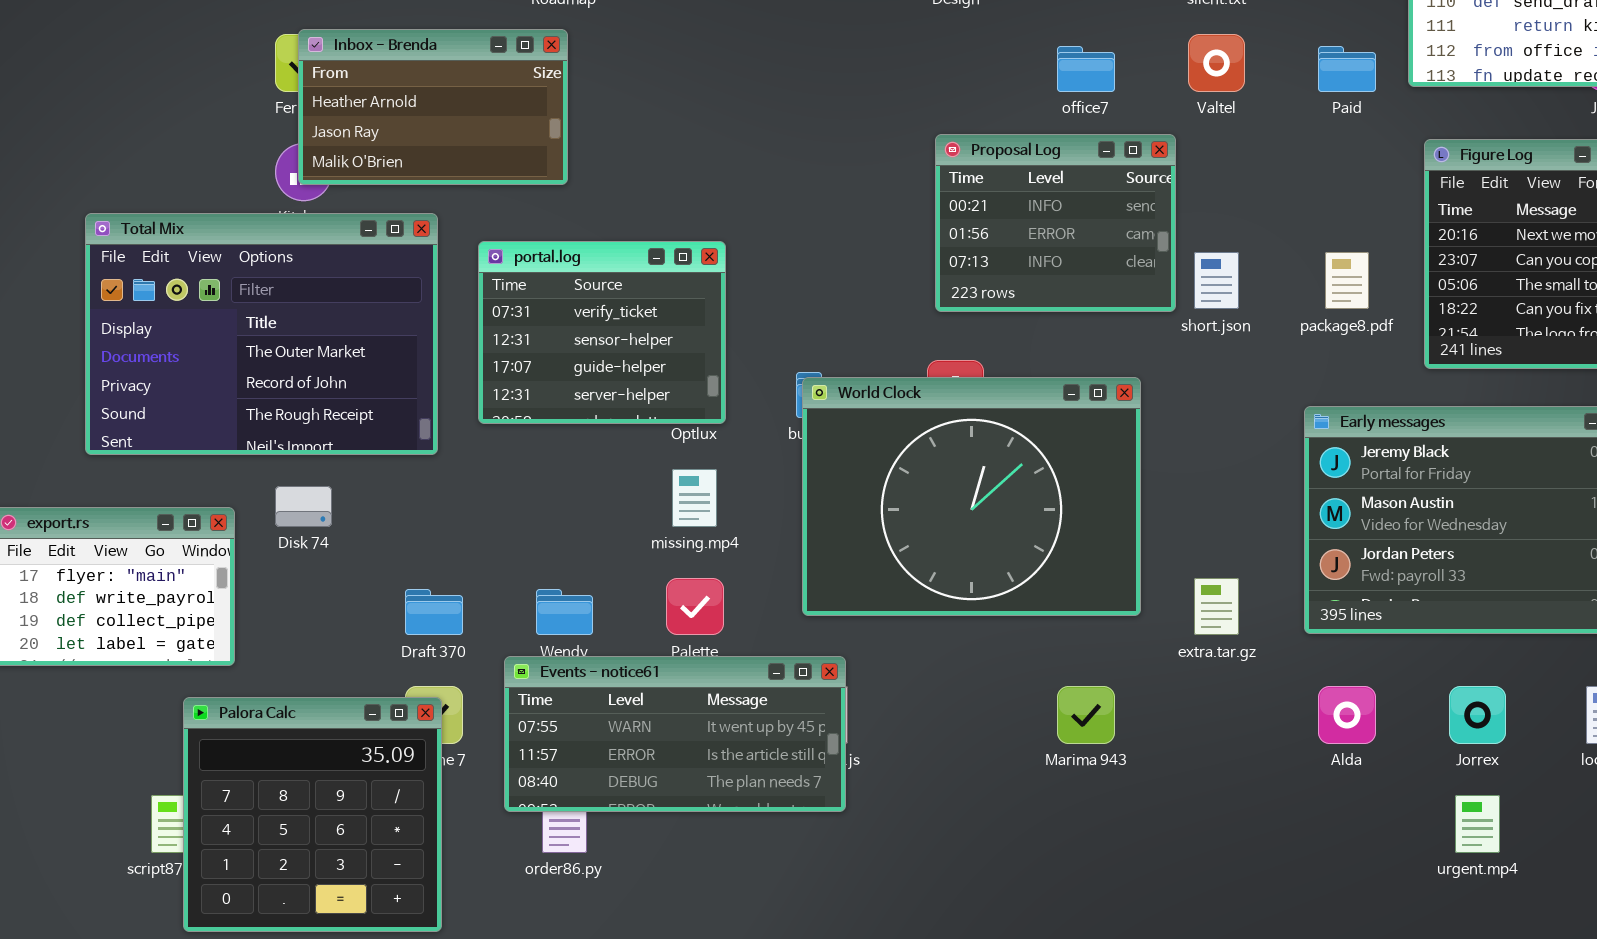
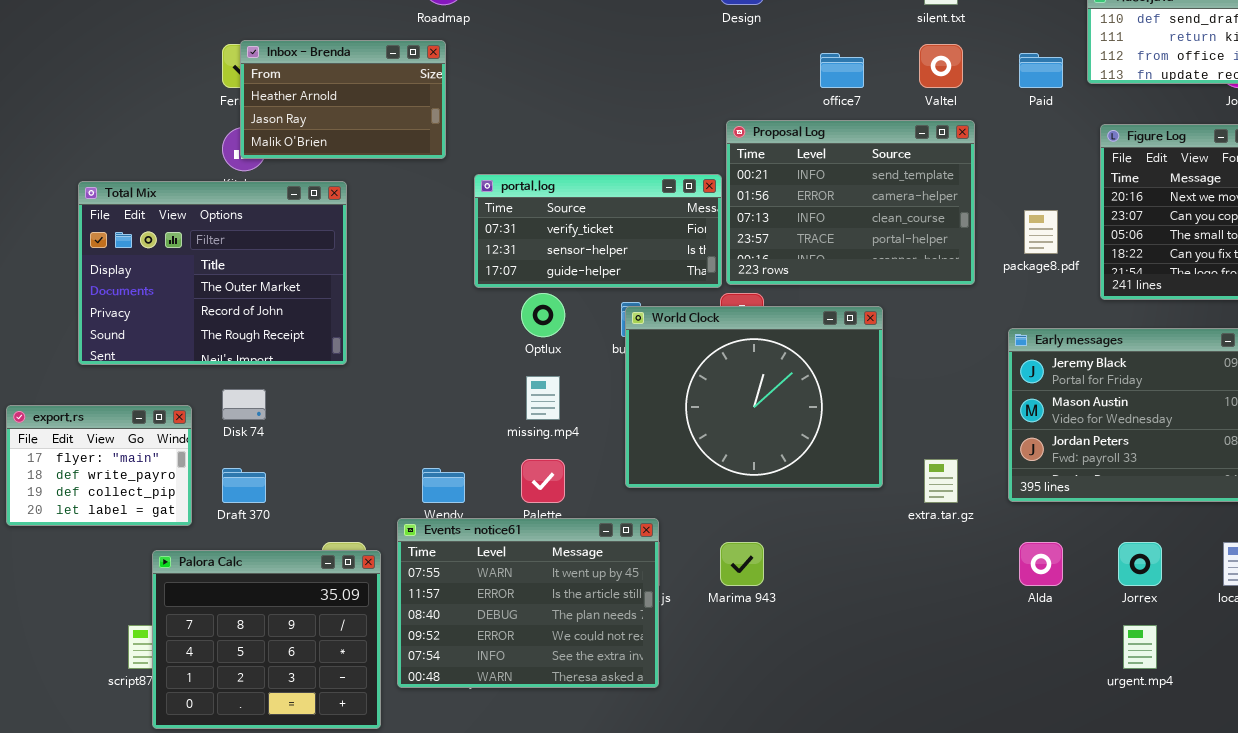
Proposal Log: [935,134,1176,312] -> [726,120,975,285], resized
portal.log: [478,241,726,424] -> [474,174,722,288], moved, resized
Draft 370: [405,589,463,635] -> [222,468,266,503], moved
Events - notice61: [504,656,846,812] -> [397,518,659,688], resized
Marima 943: [1057,686,1115,744] -> [720,542,764,586], moved
Palora Calc: [183,697,442,932] -> [152,550,381,729], resized

